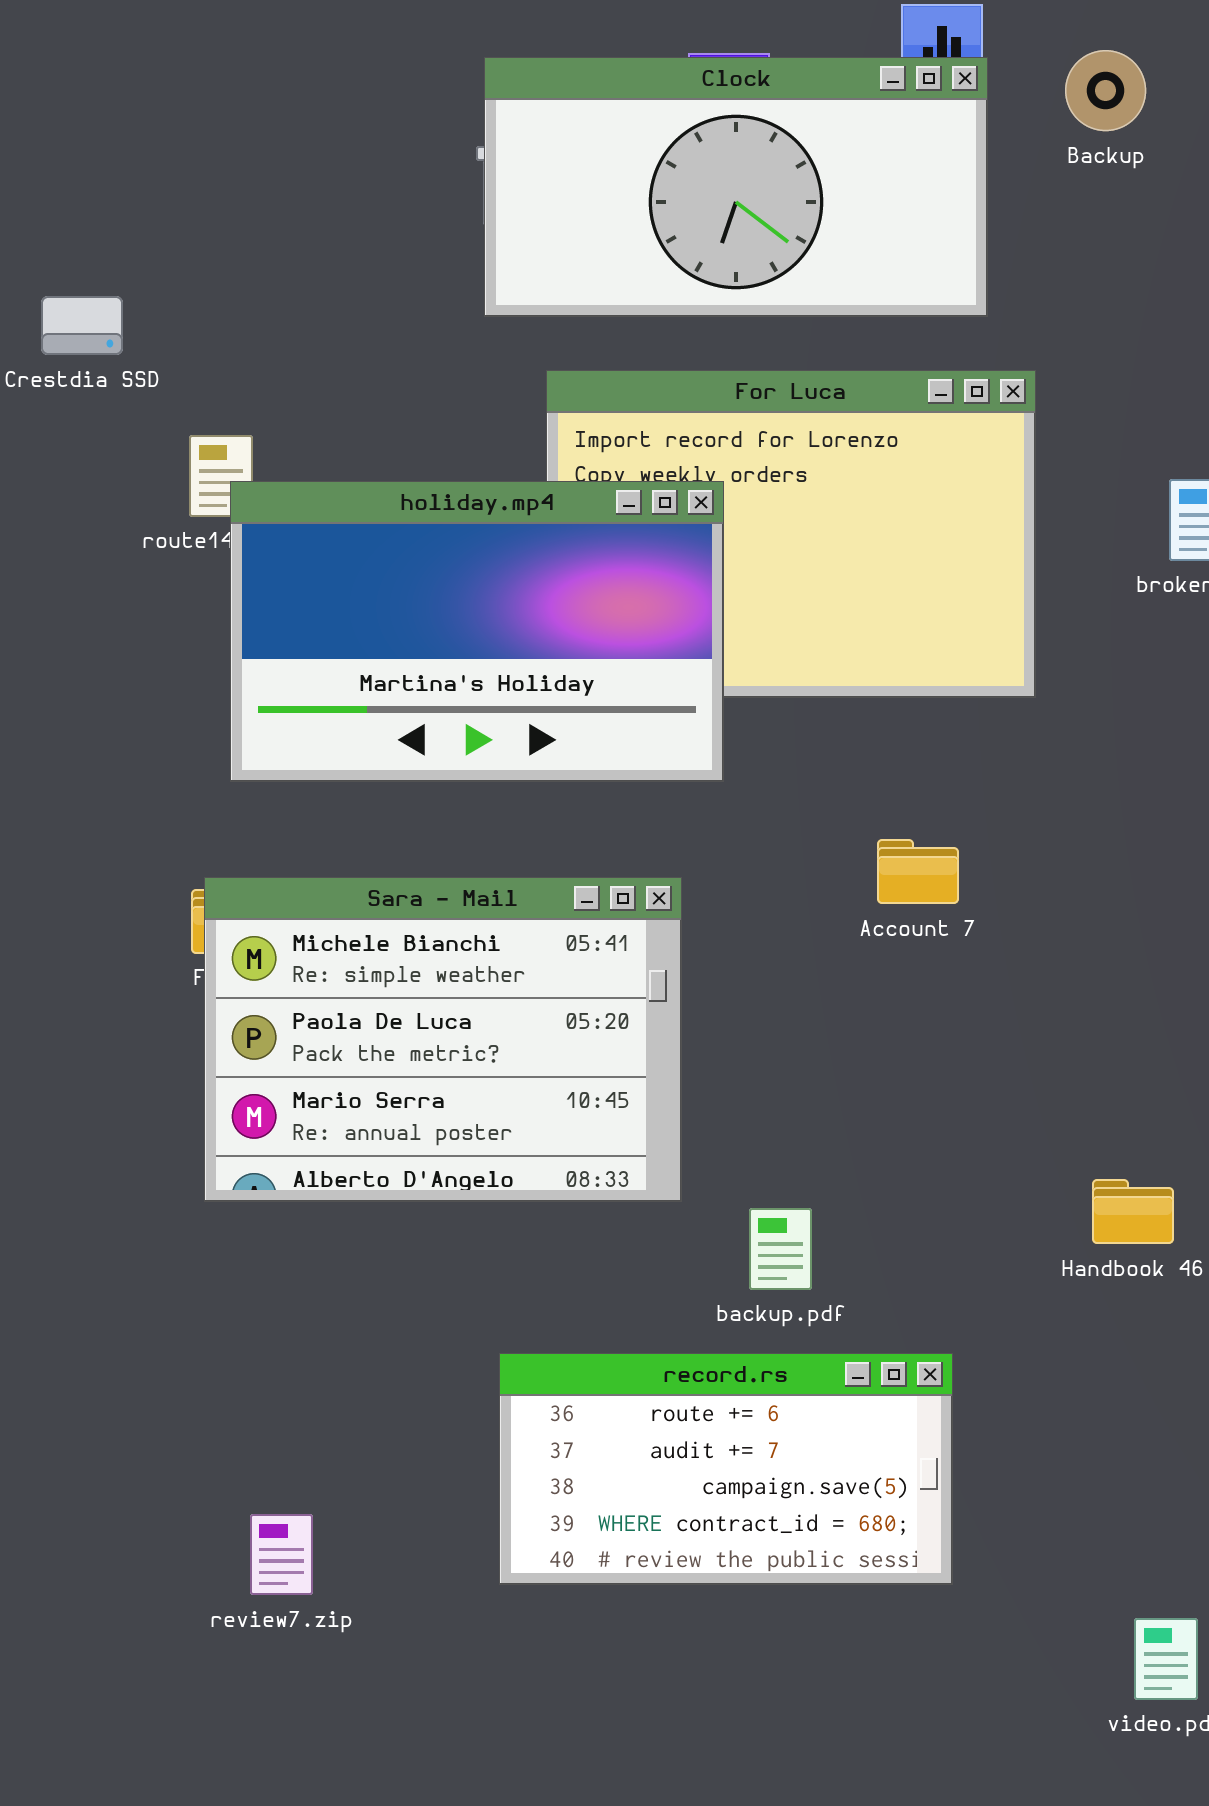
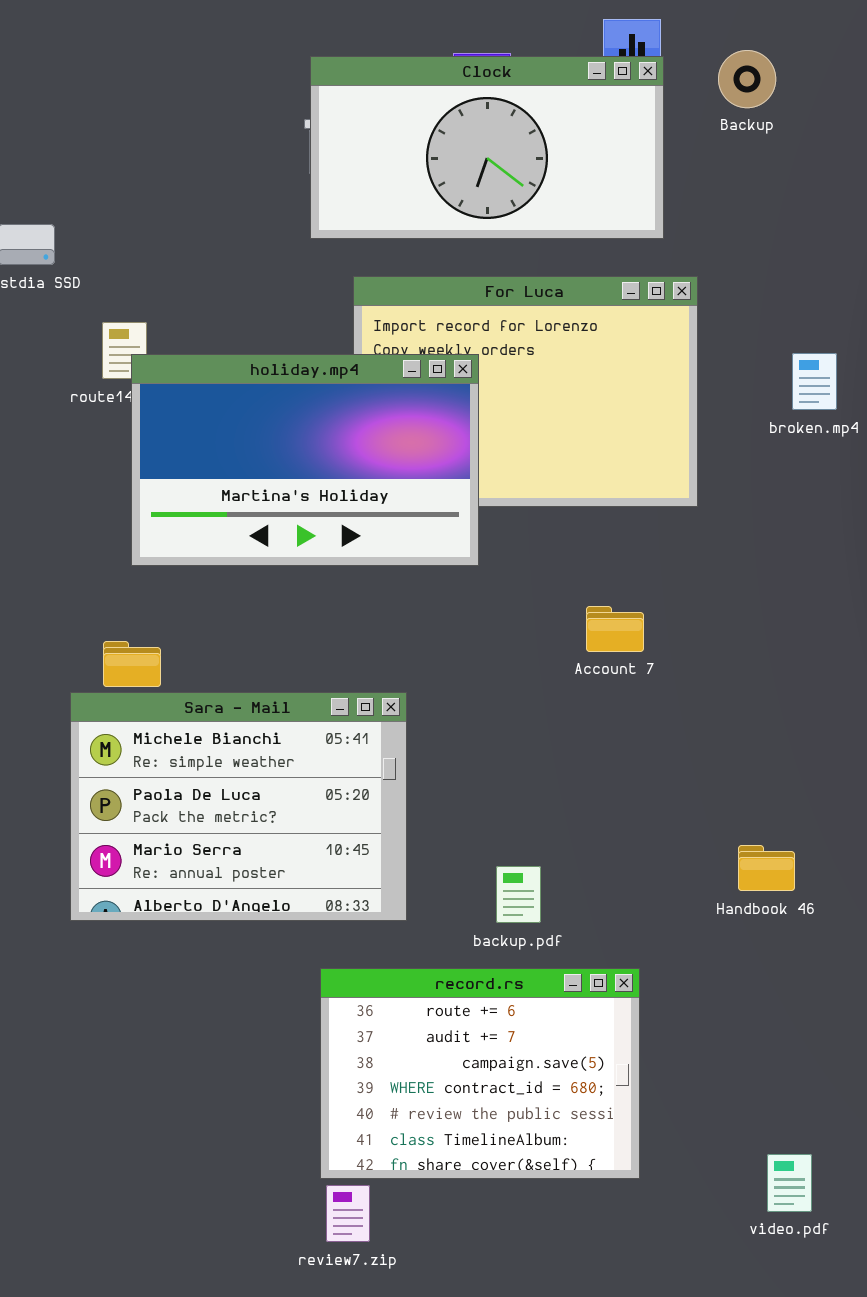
Sara - Mail: [204,877,682,1202] -> [70,692,407,921], moved
record.rs: [499,1353,953,1585] -> [320,968,640,1179], resized
review7.zip: [250,1514,313,1595] -> [326,1185,370,1242], moved

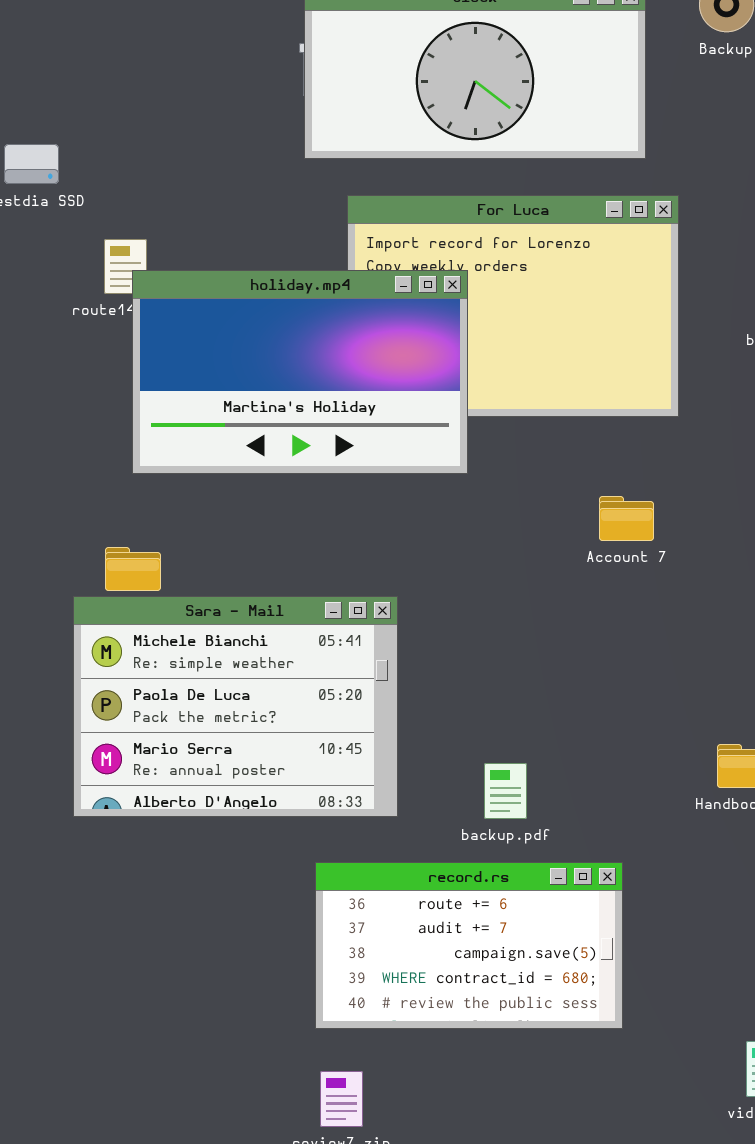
Account 7: [586,606,644,652] -> [599,496,654,541], moved
record.rs: [320,968,640,1179] -> [315,862,623,1029], resized

